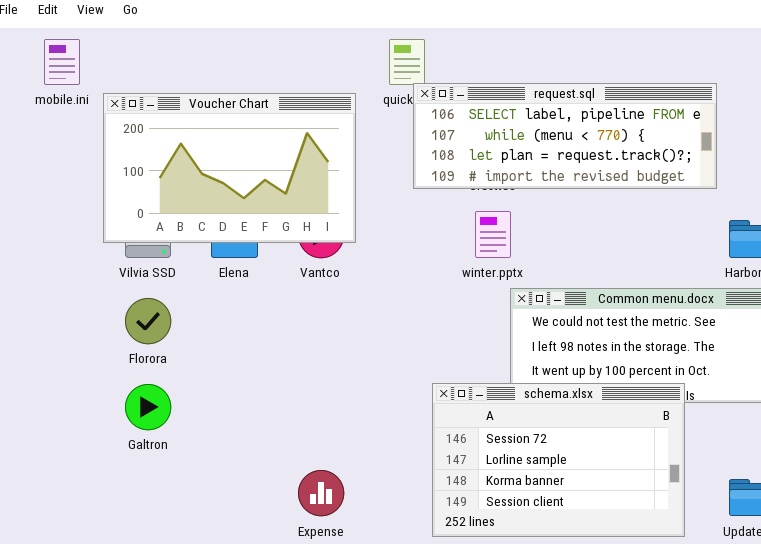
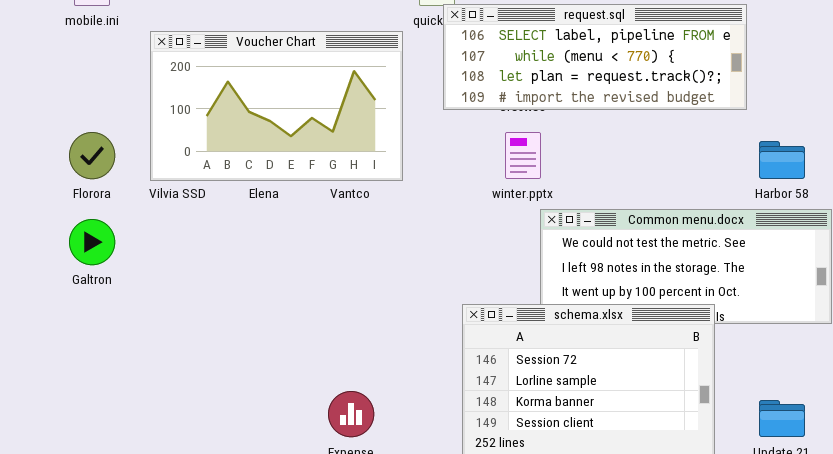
Voucher Chart: [103,93,356,243] -> [150,31,403,181], moved
Florora: [125,298,171,344] -> [69,132,115,179], moved
Galtron: [125,384,171,430] -> [69,219,115,265], moved

